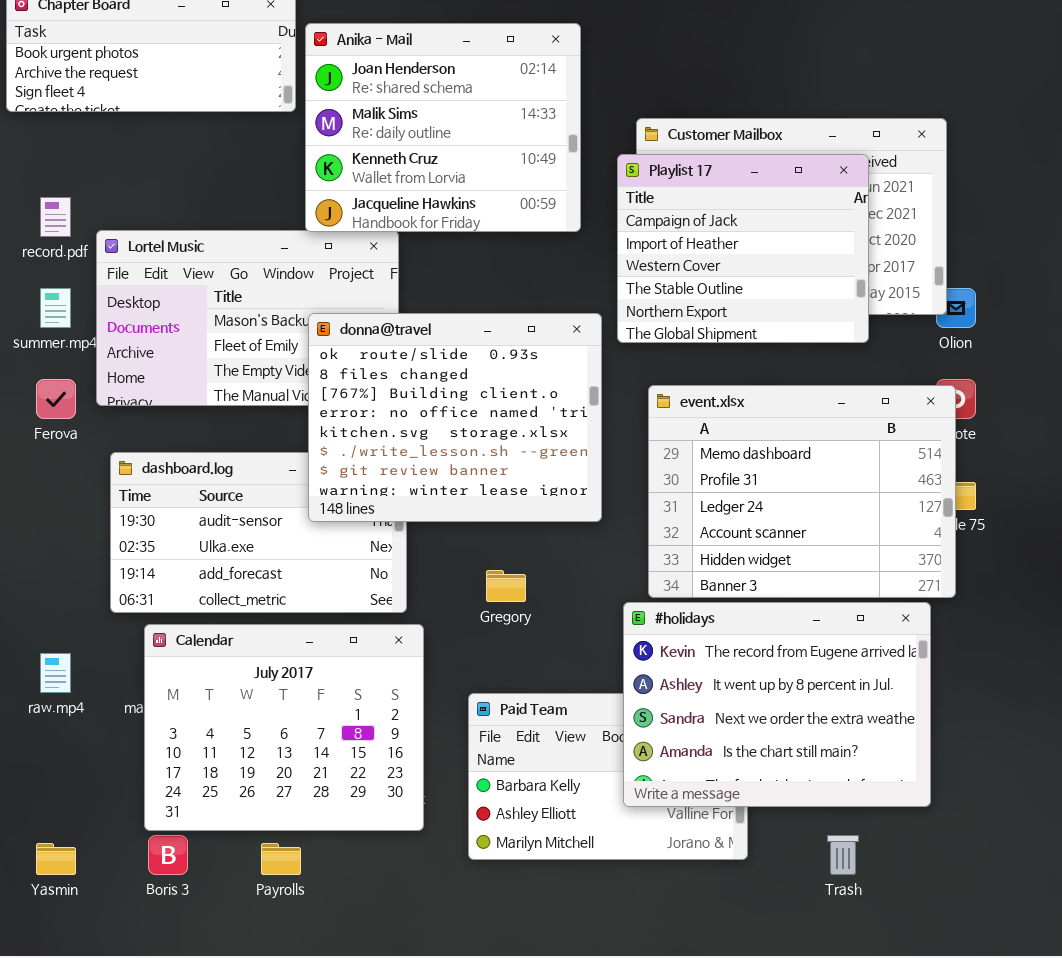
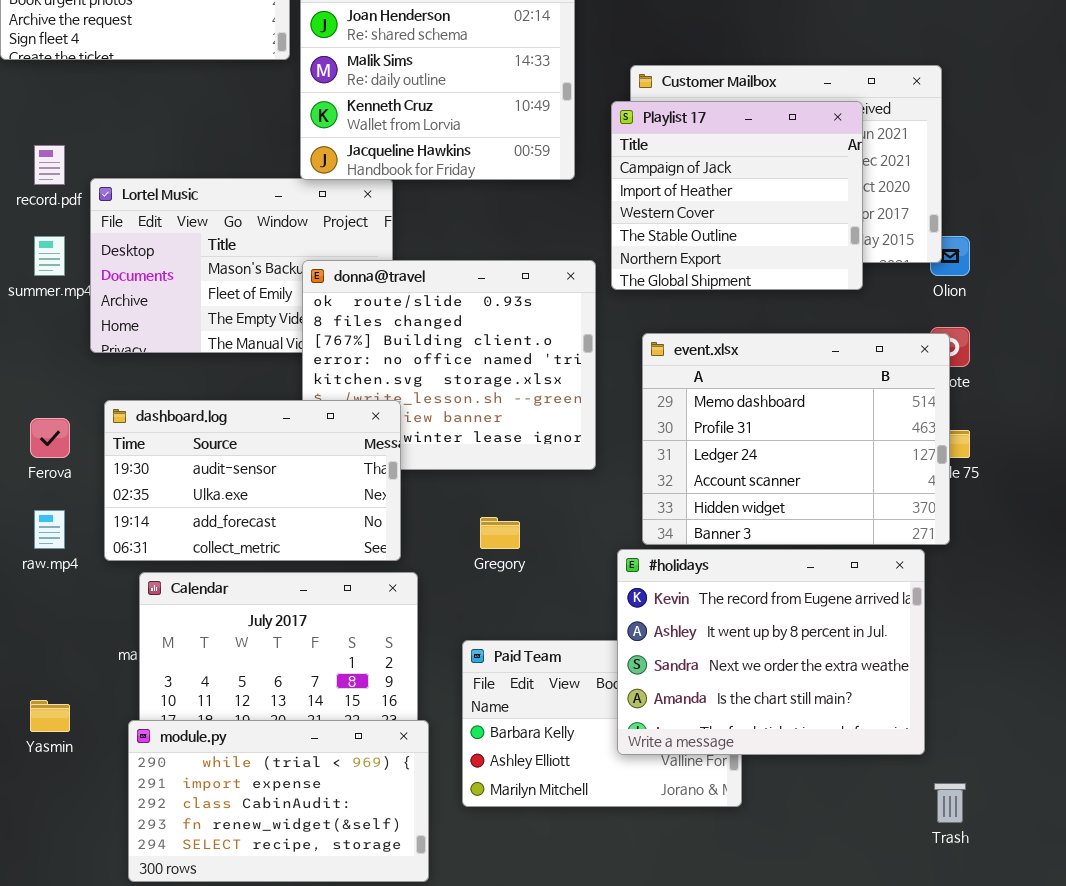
Ferova: [36,379,76,419] -> [30,418,70,458], moved
dashboard.log: [110,452,407,613] -> [104,400,401,561], raised
raw.mp4: [40,653,71,693] -> [34,510,65,549], moved
module.py: none -> [128,720,429,882], opened
Trash: [827,835,859,875] -> [934,783,966,823], moved
Yasmin: [36,843,76,875] -> [30,700,70,732], moved

